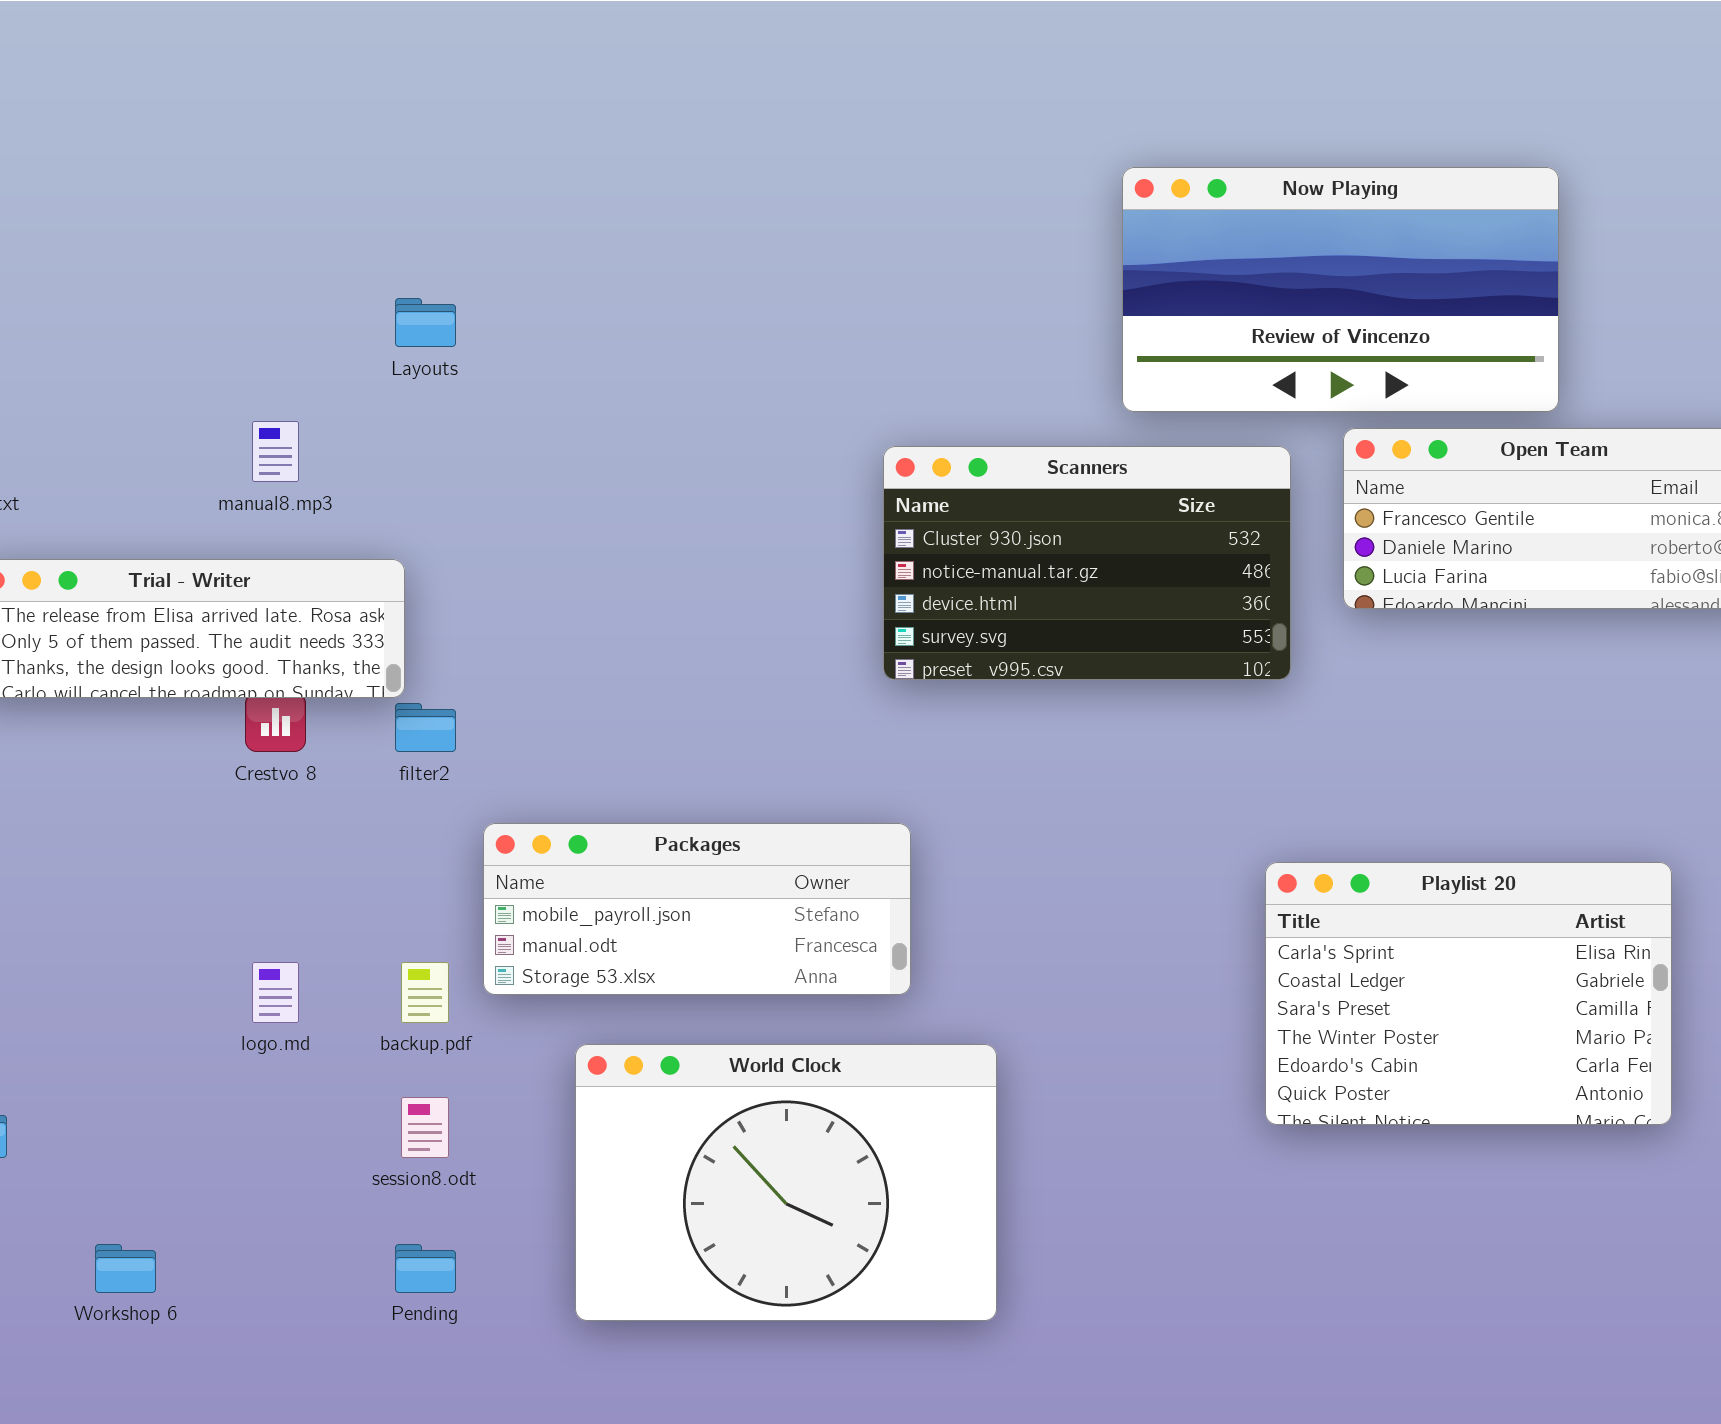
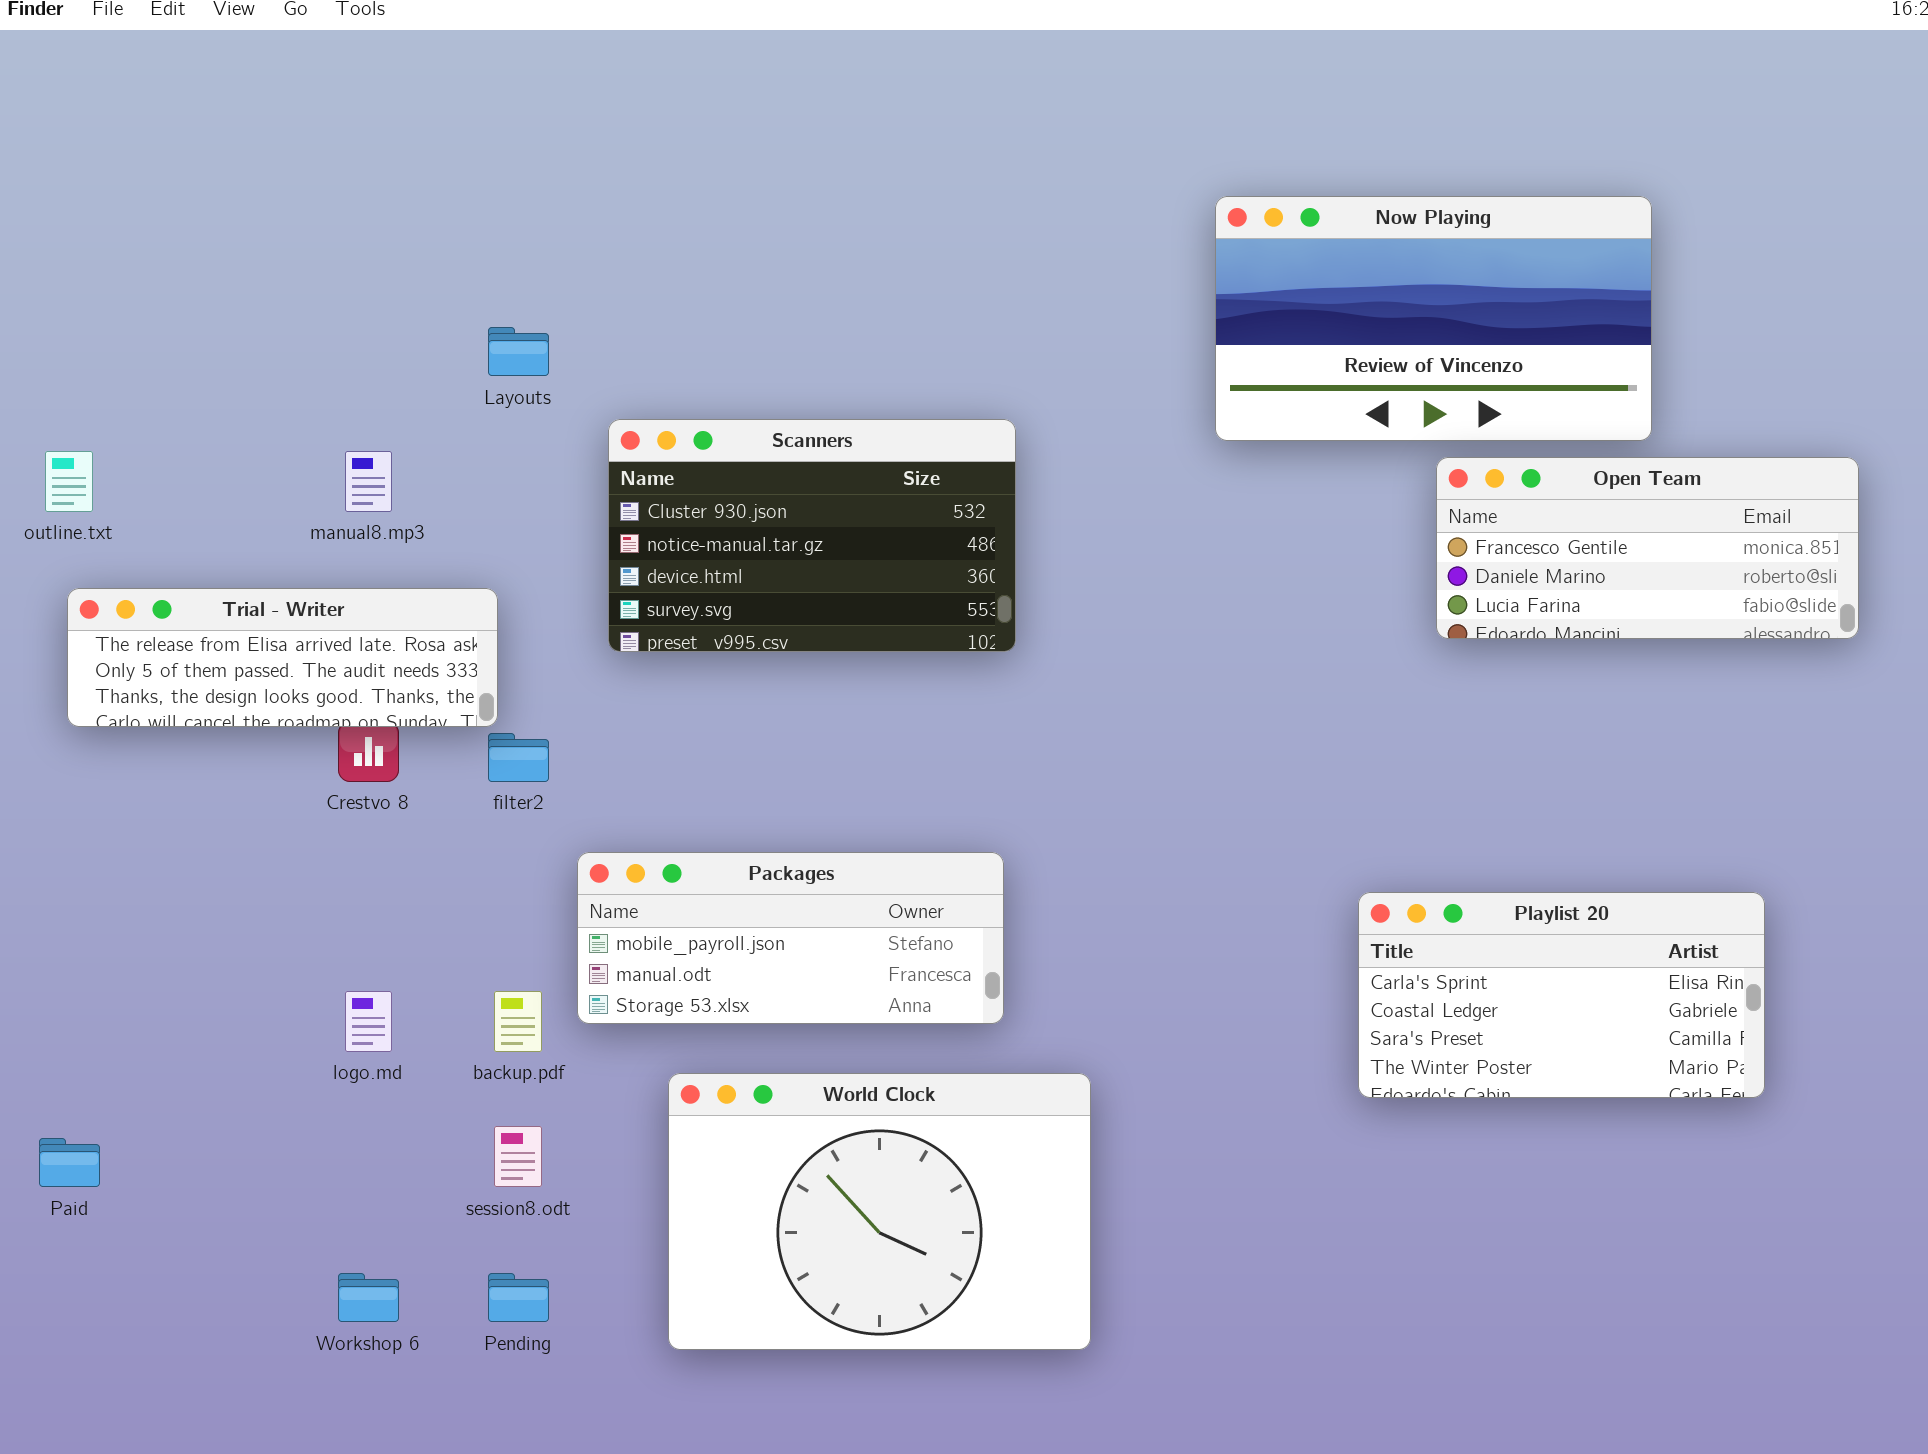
Scanners: [883,446,1291,680] -> [608,419,1016,652], moved
Playlist 20: [1265,862,1672,1125] -> [1358,892,1765,1098], resized
Workshop 6: [95,1244,156,1293] -> [338,1273,399,1322], moved

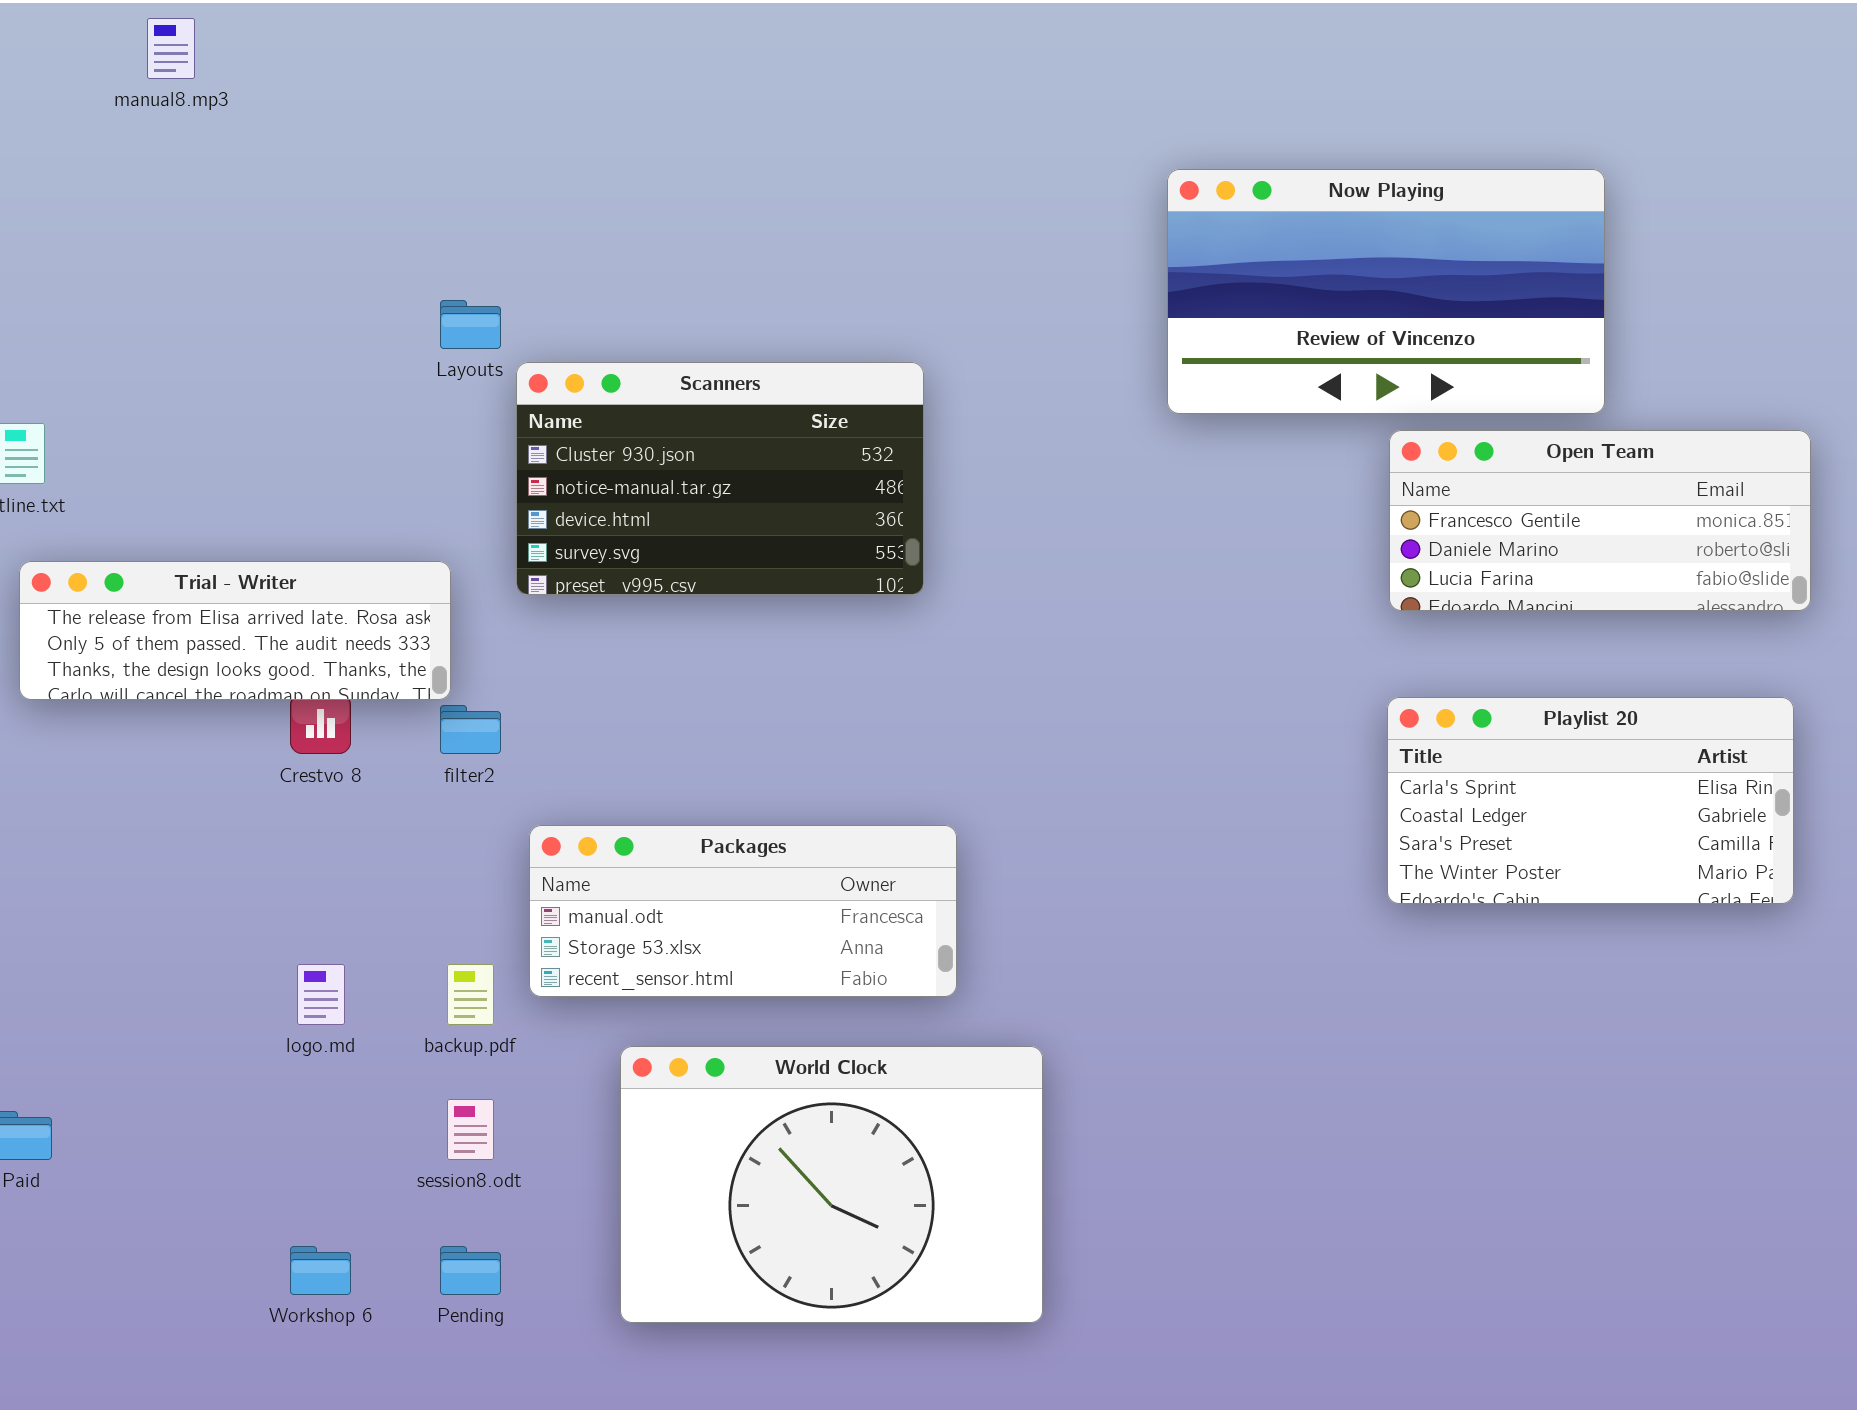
Scanners: [608,419,1016,652] -> [516,362,924,595], moved
manual8.mp3: [345,451,392,512] -> [147,18,195,79], moved
Packages: [577,852,1004,1024] -> [529,825,957,997], scrolled down 1 row
Playlist 20: [1358,892,1765,1098] -> [1387,697,1794,904], moved

